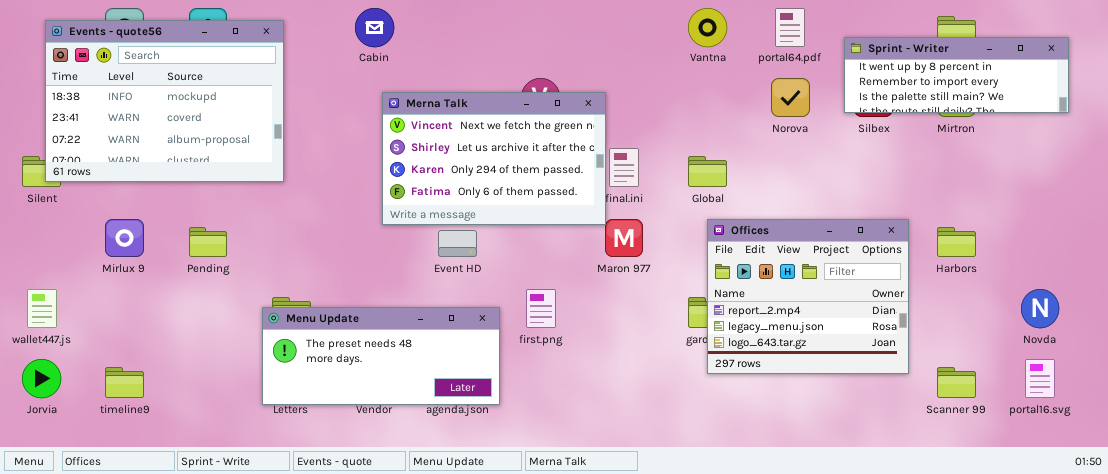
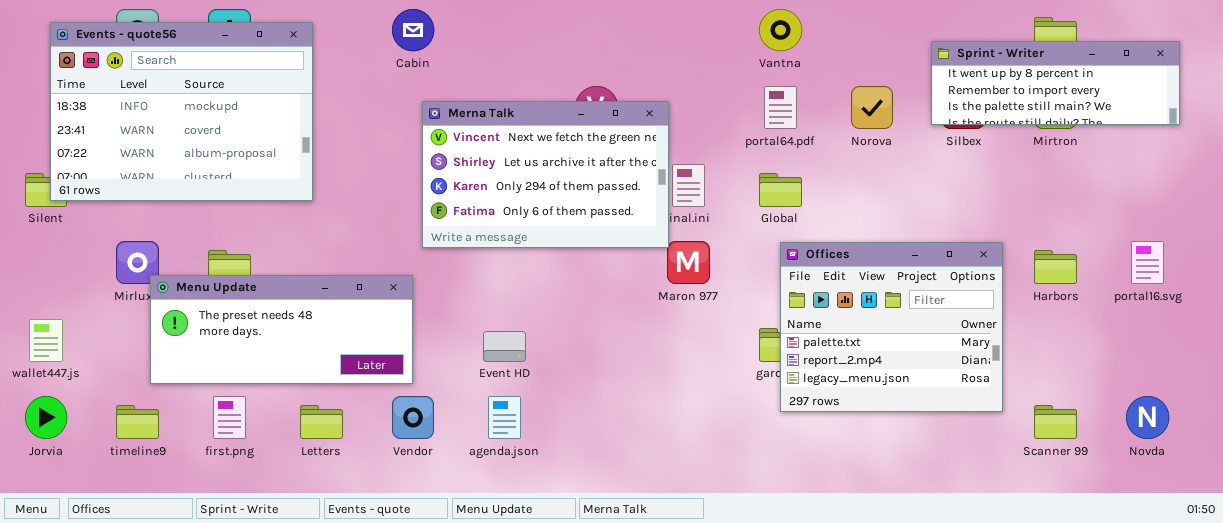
portal64.pdf: [775,8,805,47] -> [764,86,797,129], moved
Offices: [707,219,909,374] -> [780,242,1003,412], scrolled up 1 row
Event HD: [438,230,477,257] -> [483,331,526,362], moved
first.png: [526,289,556,328] -> [213,396,246,439], moved
Novda: [1021,289,1059,328] -> [1126,396,1169,439], moved
Menu Update: [262,307,500,405] -> [150,275,413,384], moved
portal16.svg: [1025,359,1055,398] -> [1131,241,1164,284], moved

